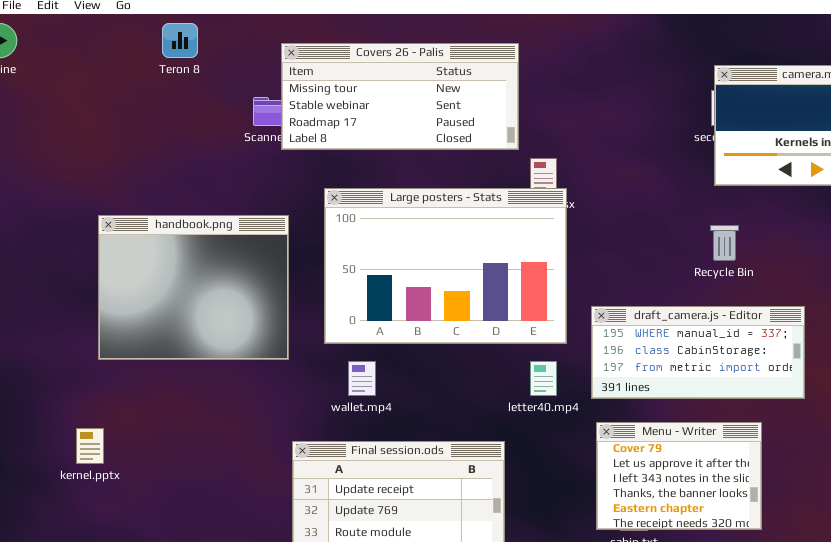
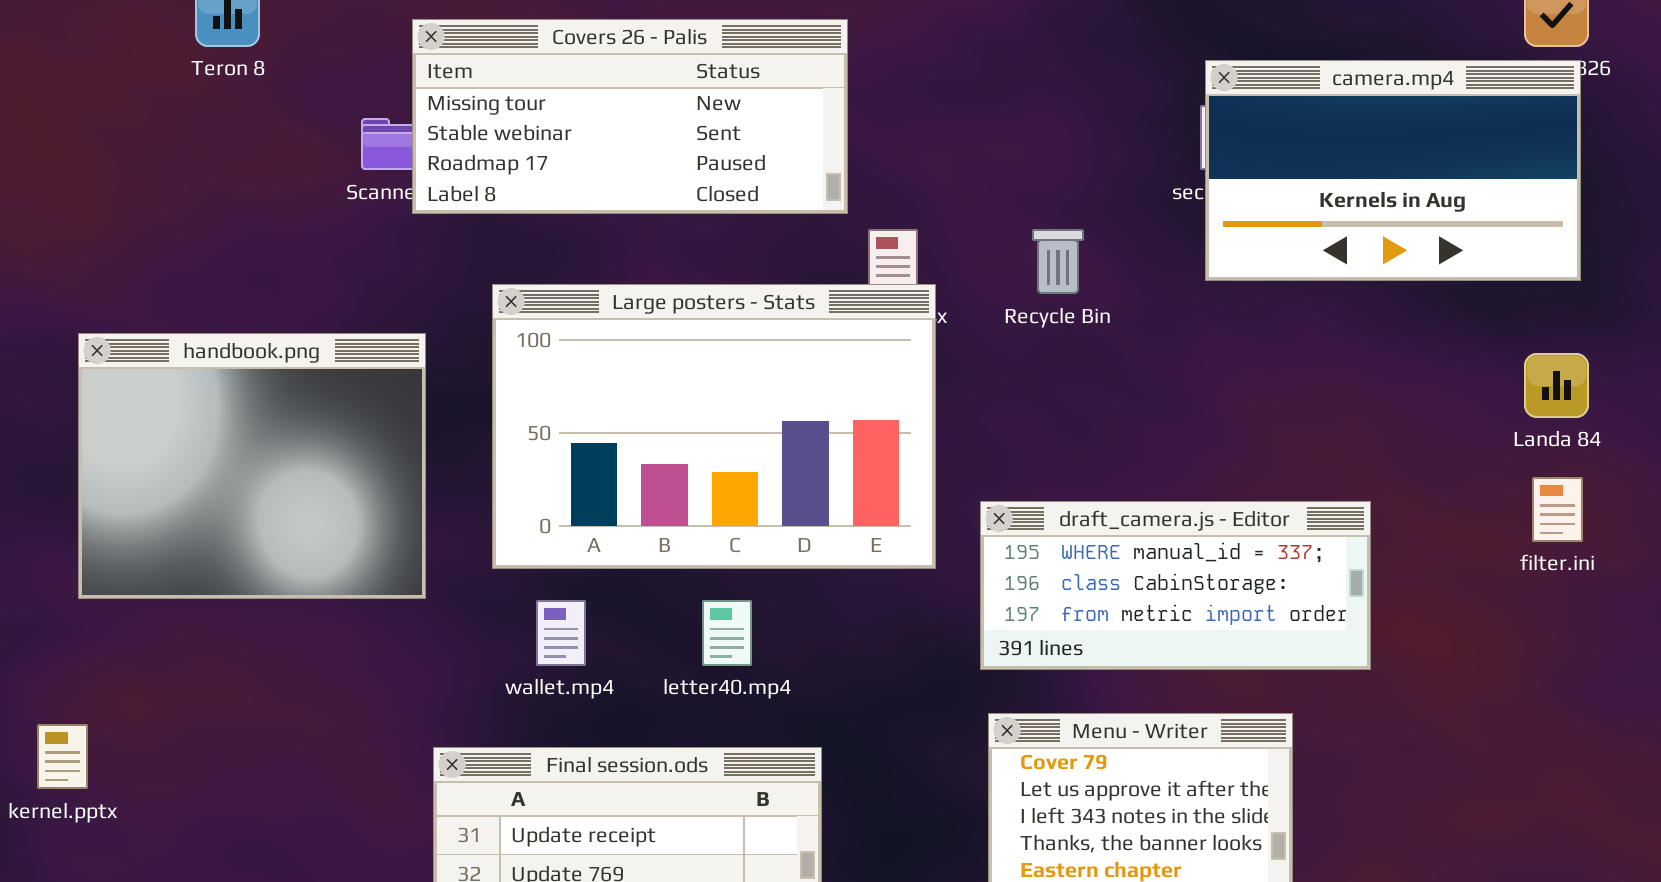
Recycle Bin: [710,225,739,261] -> [1032,229,1084,294], moved
letter40.mp4: [530,361,557,396] -> [702,600,752,666], moved

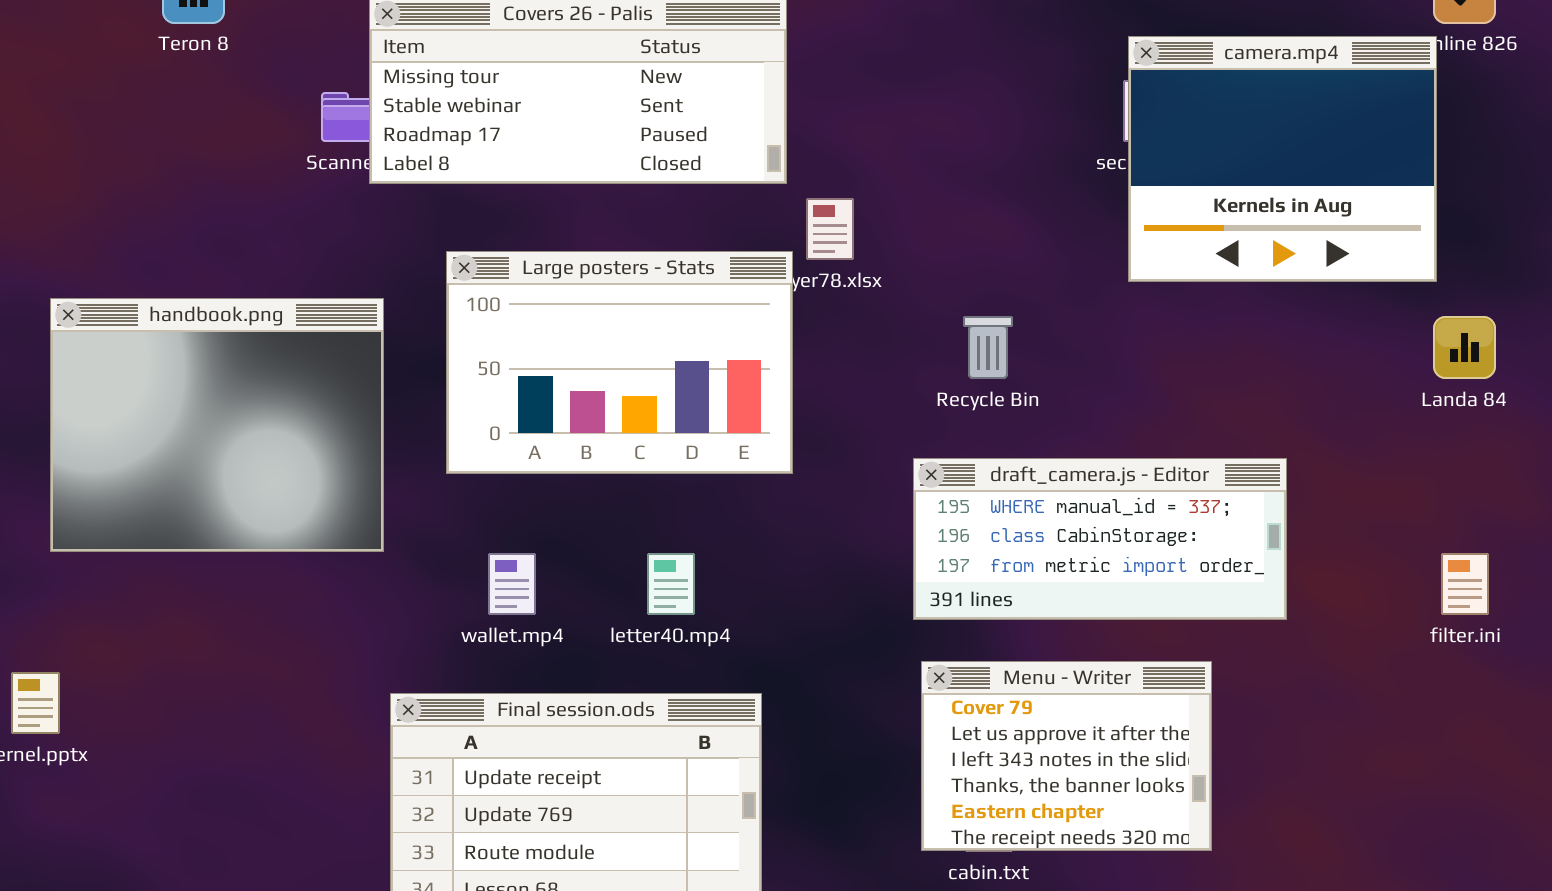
camera.mp4: [1205,60,1581,281] -> [1128,36,1437,282], resized
Recycle Bin: [1032,229,1084,294] -> [963,316,1013,379], moved
Large posters - Stats: [492,284,936,569] -> [446,251,793,474], resized
filter.ini: [1532,477,1583,542] -> [1441,553,1489,615], moved

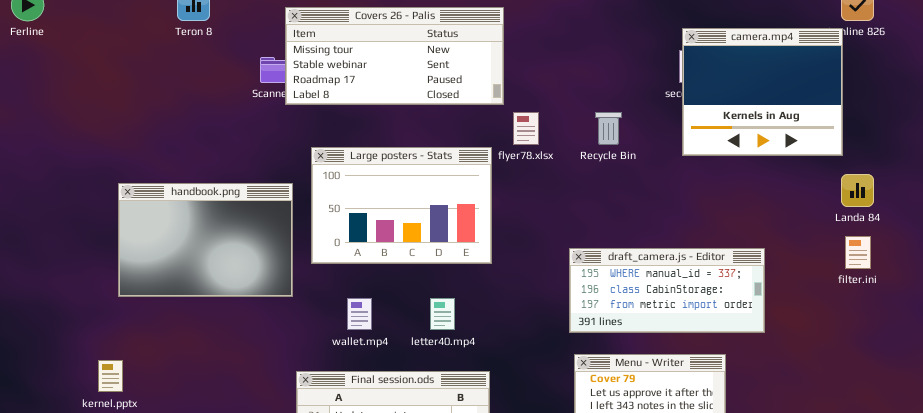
Large posters - Stats: [446,251,793,474] -> [311,147,492,264], moved
handbook.png: [50,298,384,552] -> [118,183,293,297], resized
Recycle Bin: [963,316,1013,379] -> [595,112,622,145], moved
filter.ini: [1441,553,1489,615] -> [845,236,871,269], moved

